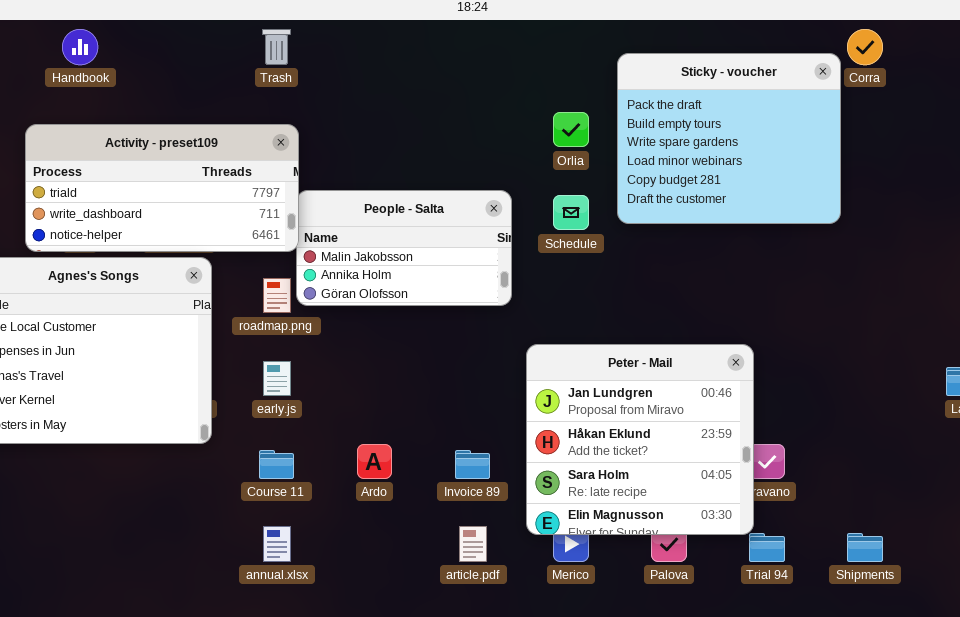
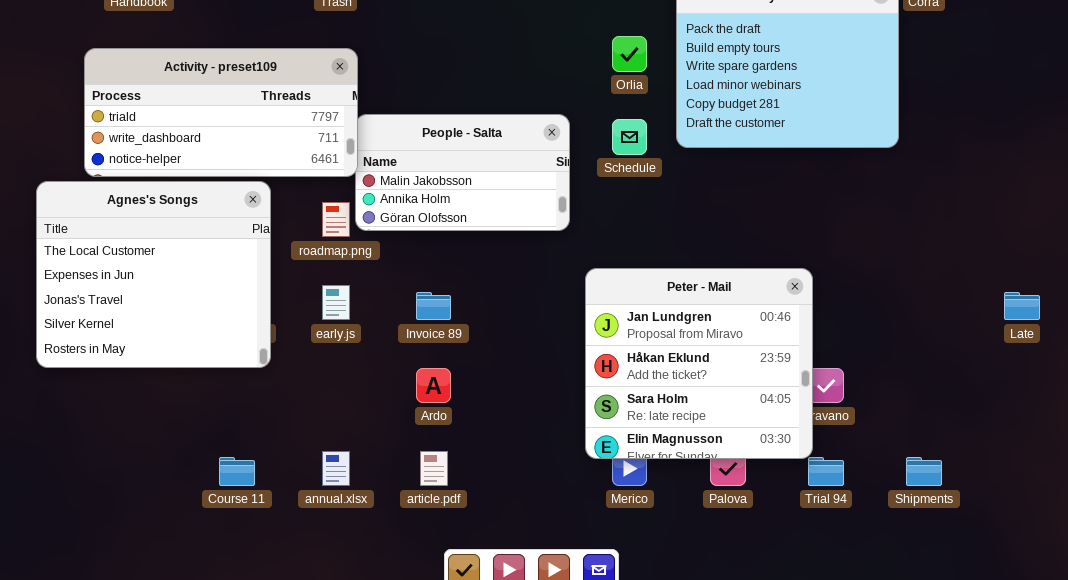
Course 11: [259,450,294,479] -> [219,457,255,486], moved
Invoice 89: [455,450,490,479] -> [416,292,451,320], moved
article.pdf: [459,526,487,562] -> [420,451,448,486], moved

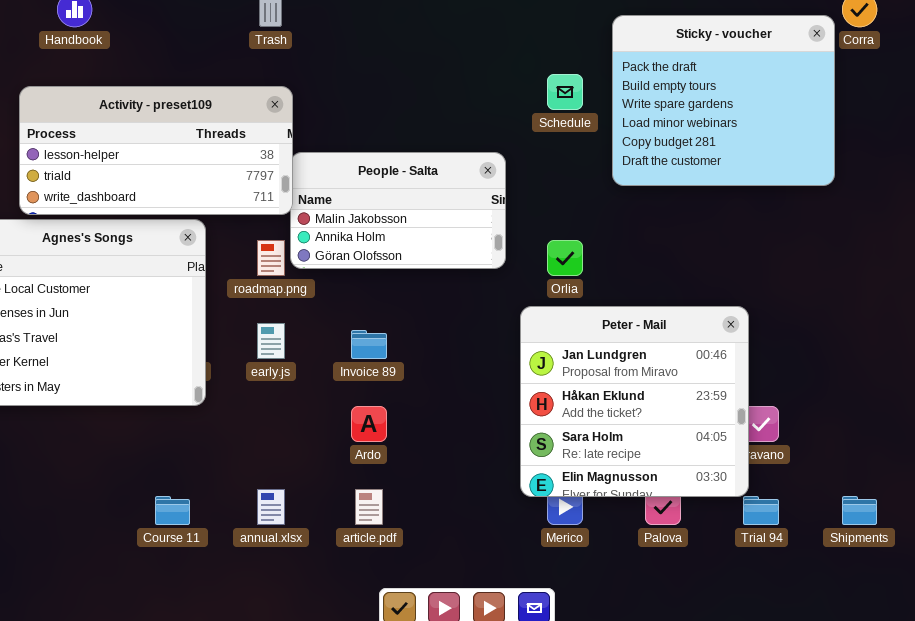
Orlia: [612,36,647,72] -> [547,240,583,276], moved
Activity - preset109: [84,48,358,177] -> [19,86,293,215], scrolled up 1 row
Schedule: [612,119,647,155] -> [547,74,583,110], moved

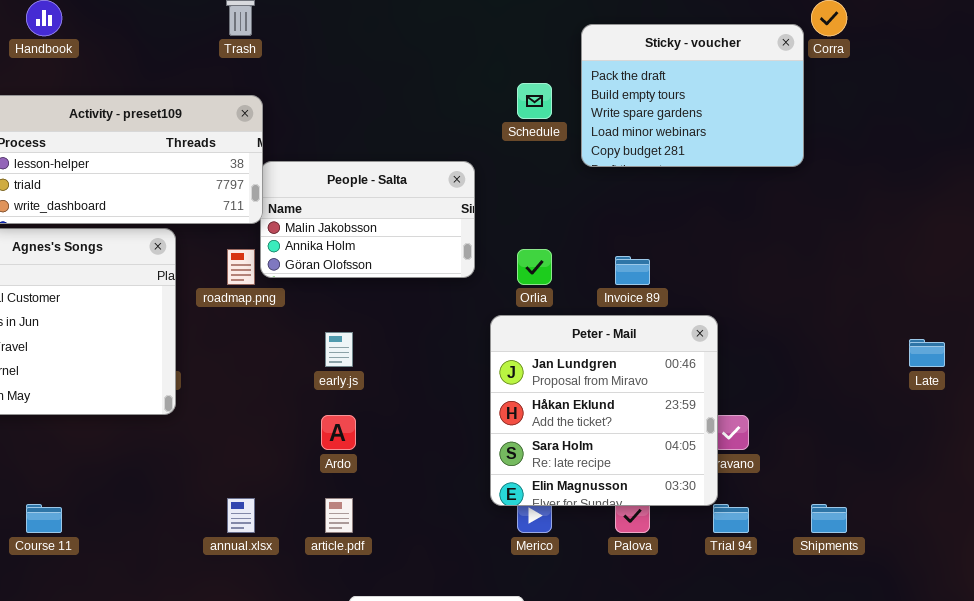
Sticky - voucher: [612,15,835,186] -> [581,24,804,167], resized
early.js: [257,323,285,359] -> [325,332,353,367], moved
Invoice 89: [351,330,387,359] -> [615,256,650,285], moved
Course 11: [155,496,190,525] -> [26,504,62,533], moved

